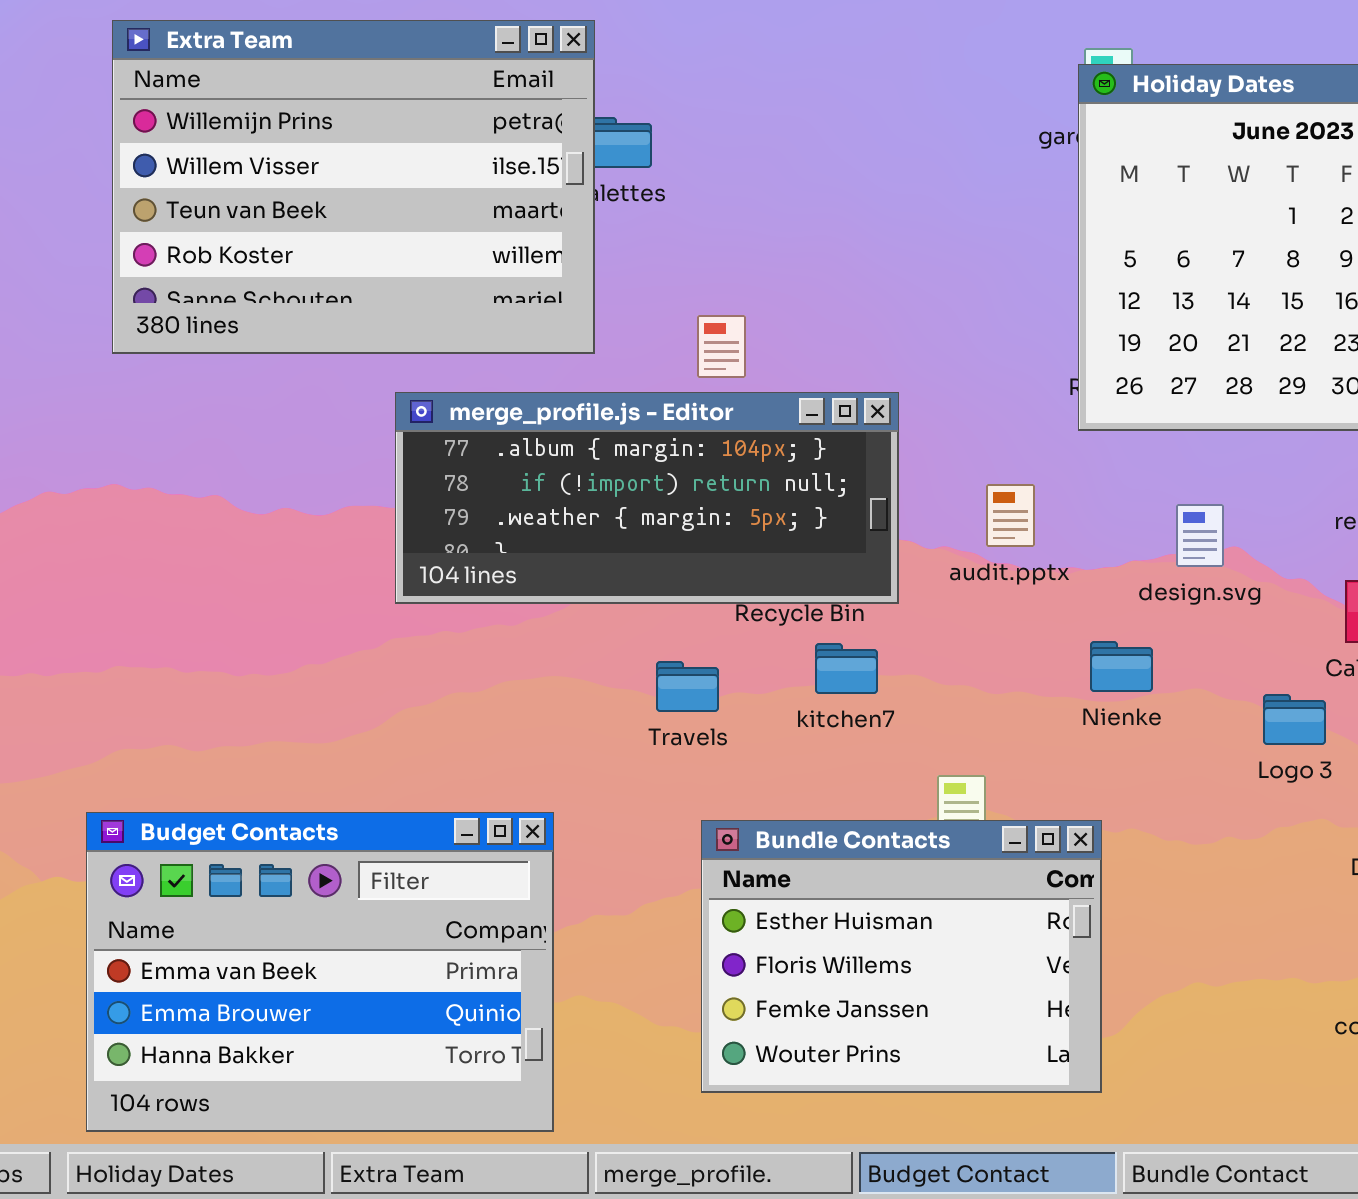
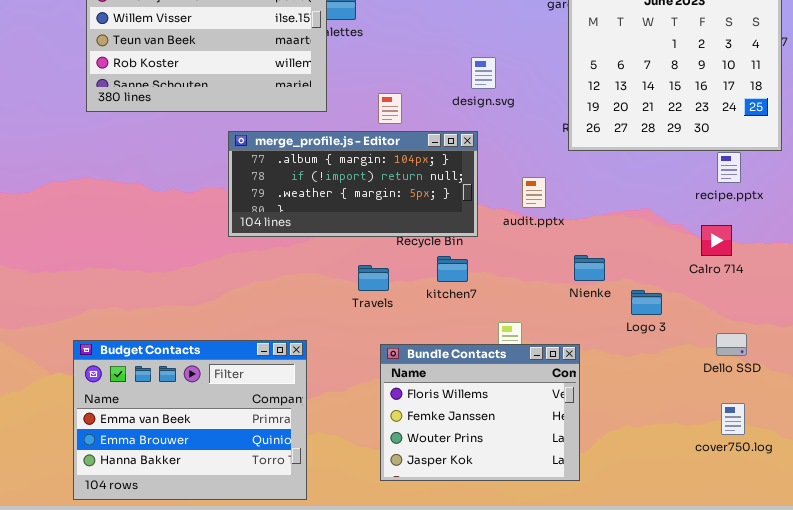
design.svg: [1176,504,1224,567] -> [471,57,496,89], moved
Logo 3: [1263,694,1326,745] -> [631,290,662,315], moved
Bundle Contacts: [701,820,1102,1093] -> [380,344,580,481], scrolled down 1 row

